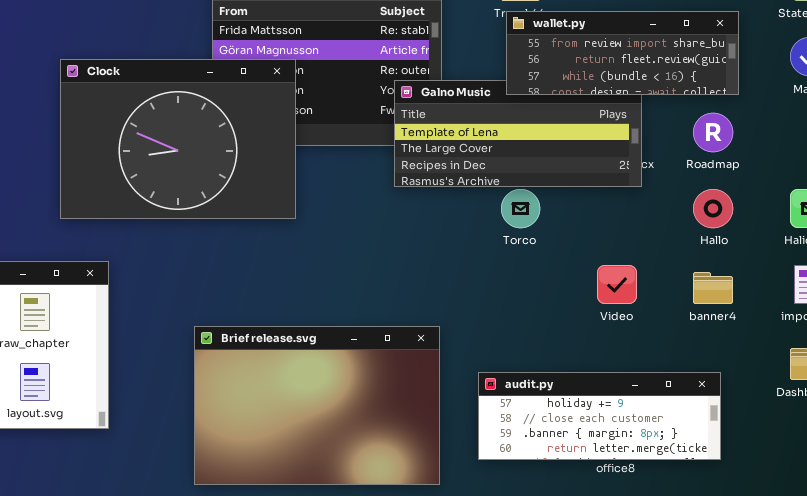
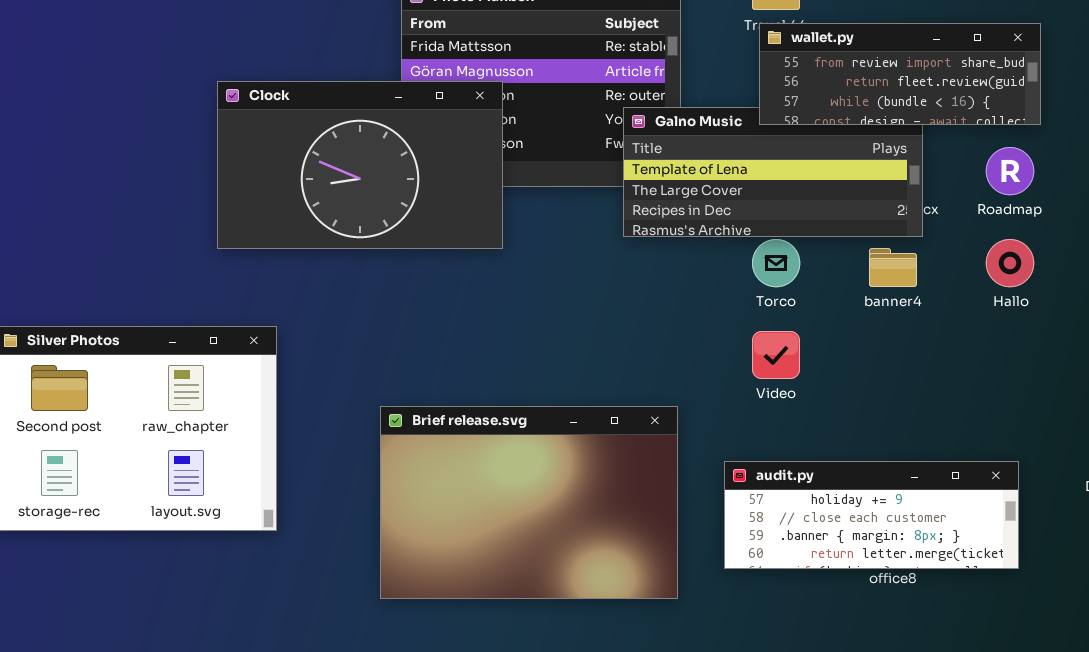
Clock: [60,59,296,219] -> [217,81,503,249], resized
Video: [597,265,637,304] -> [752,331,800,379], moved
banner4: [693,272,733,304] -> [869,248,917,287], moved

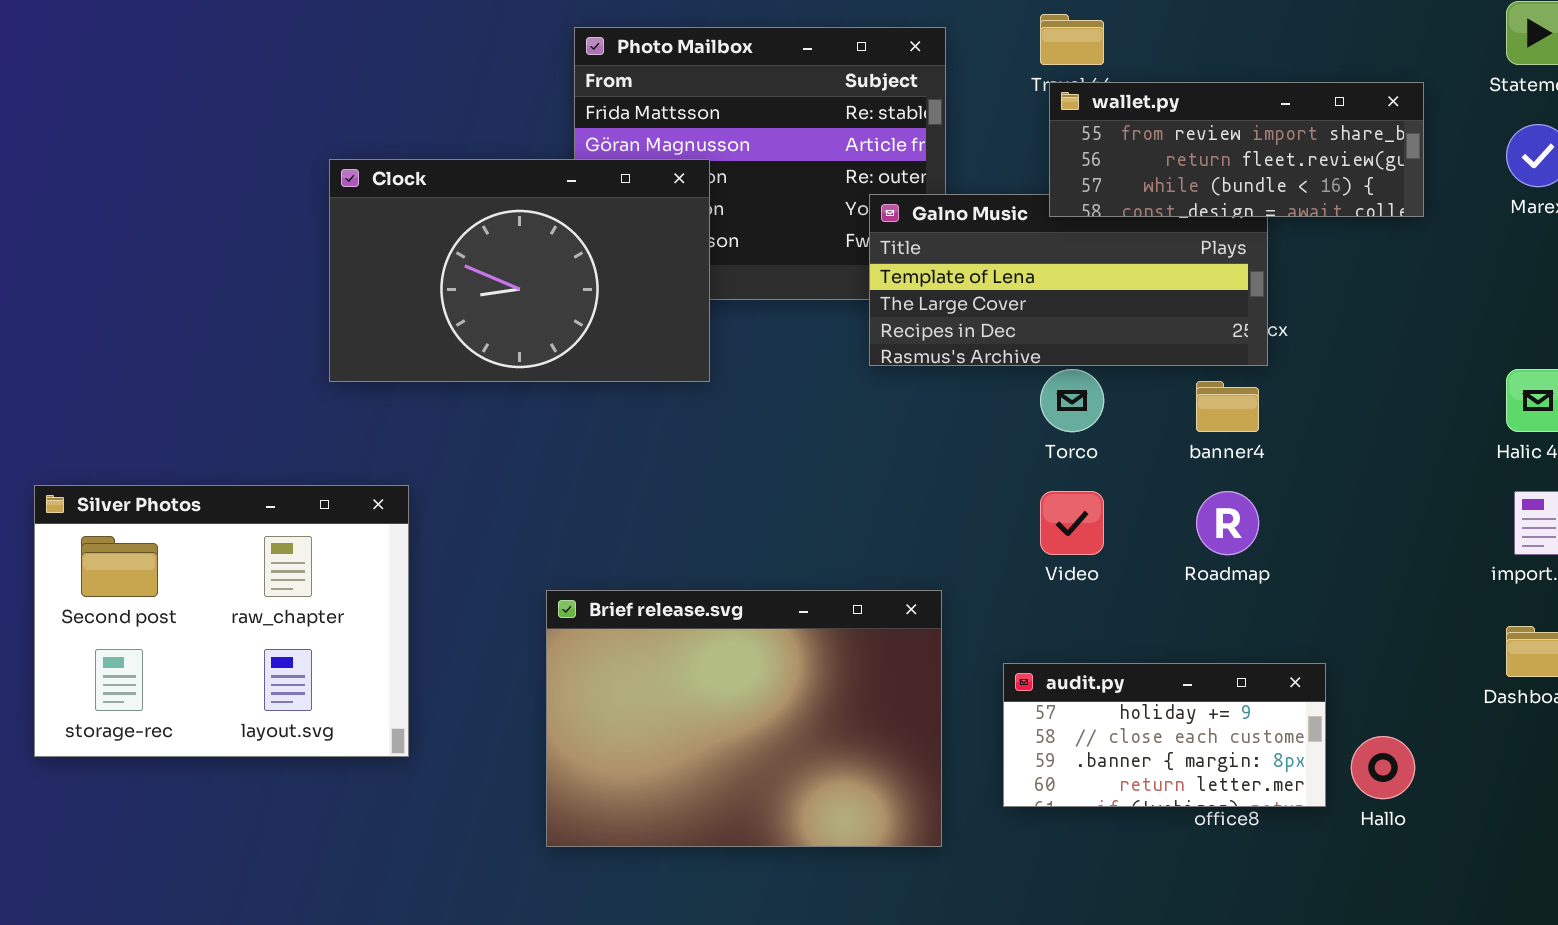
Roadmap: [986,147,1034,195] -> [1196,491,1259,555], moved
Hallo: [986,239,1034,287] -> [1351,736,1415,799], moved
audit.py: [724,461,1019,569] -> [1003,663,1326,807], resized

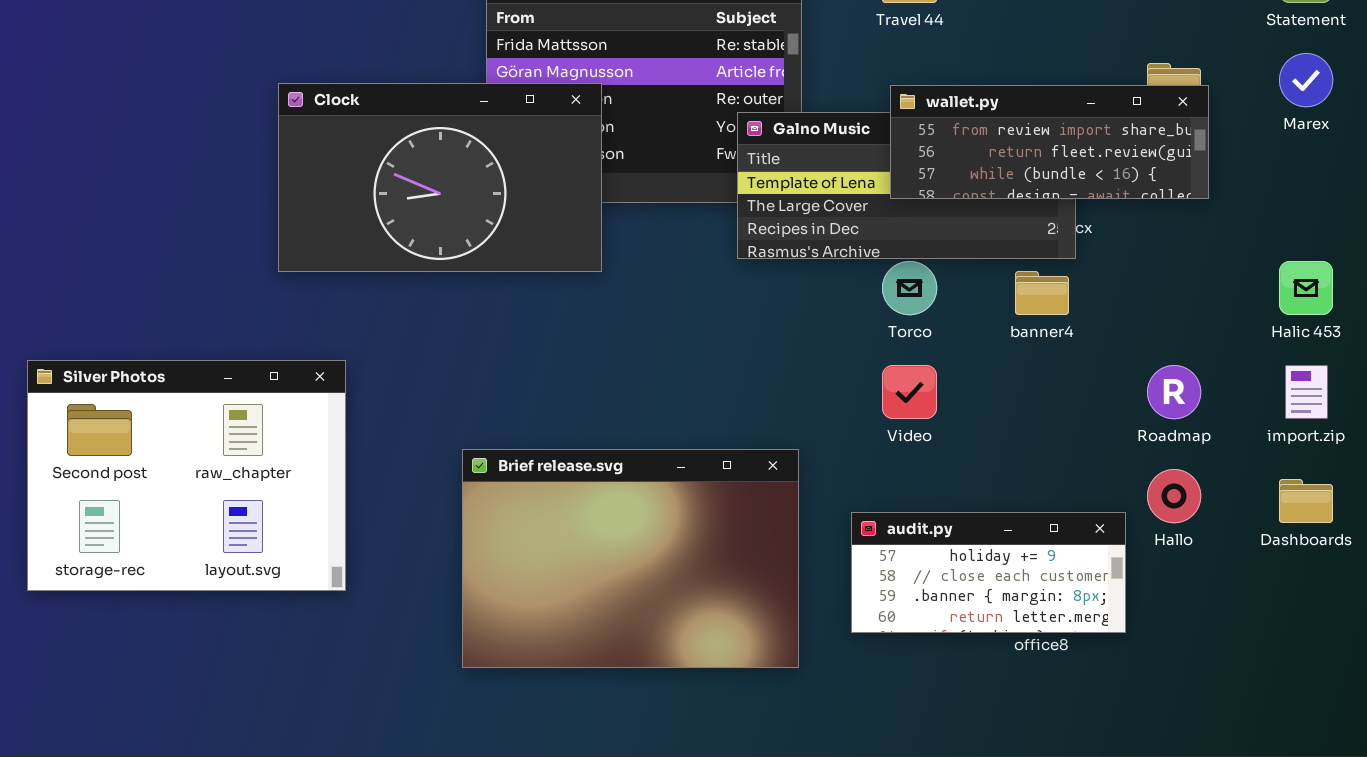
wallet.py: [1049,82,1424,217] -> [890,85,1209,199], moved
Roadmap: [1196,491,1259,555] -> [1147,365,1201,419], moved
Hallo: [1351,736,1415,799] -> [1147,469,1201,523], moved

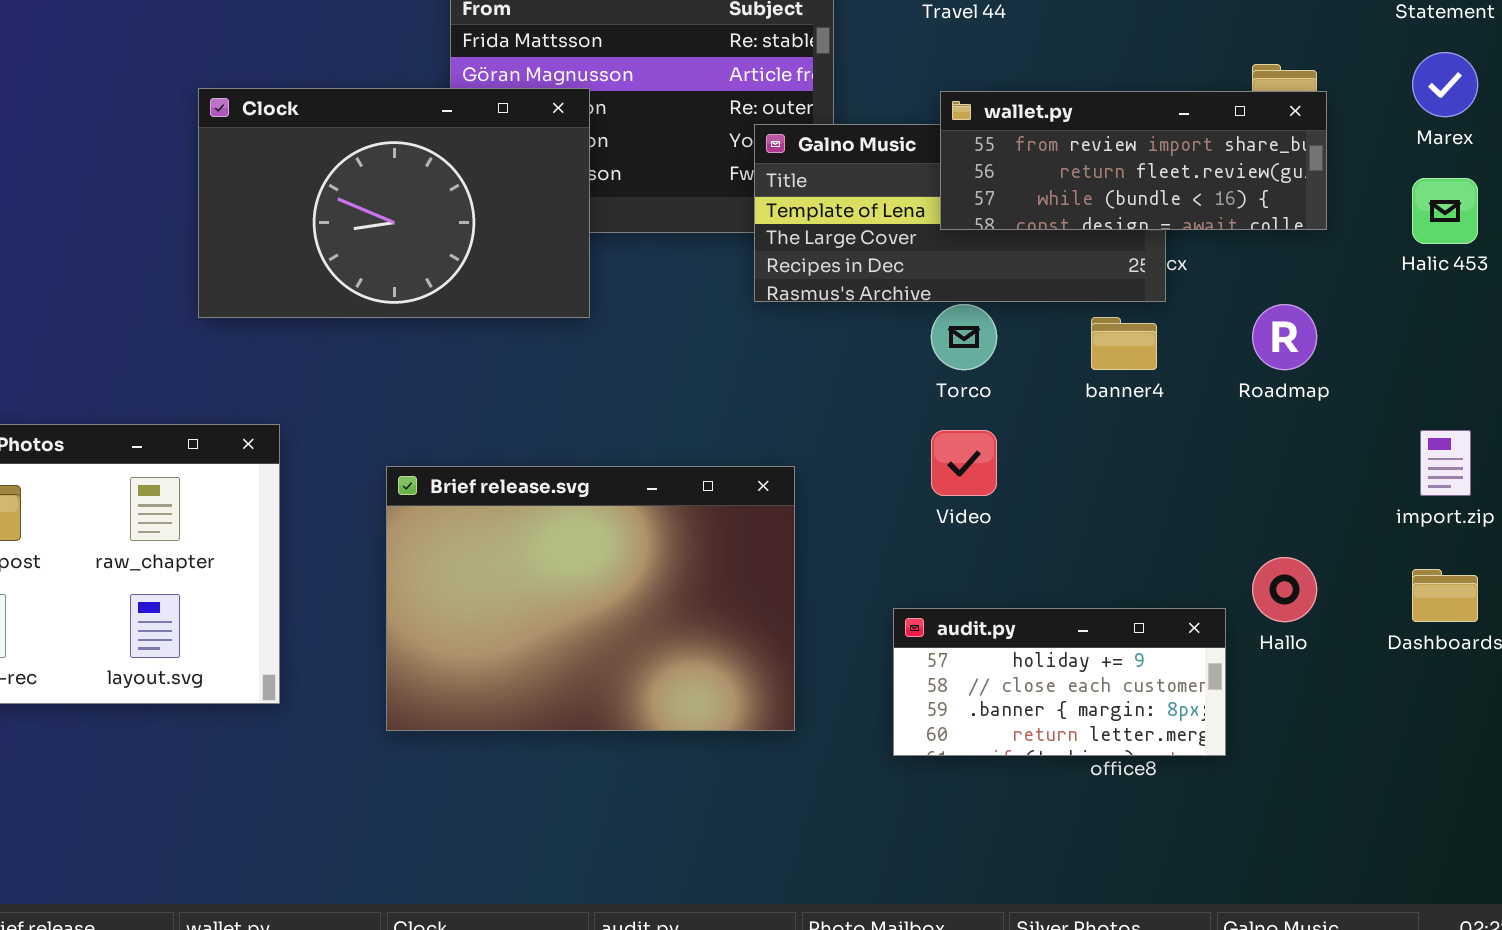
Halic 453: [1279,261,1333,315] -> [1412,178,1478,244], moved
Roadmap: [1147,365,1201,419] -> [1252,304,1317,370], moved
Brief release.svg: [462,449,799,668] -> [386,466,795,731], moved

